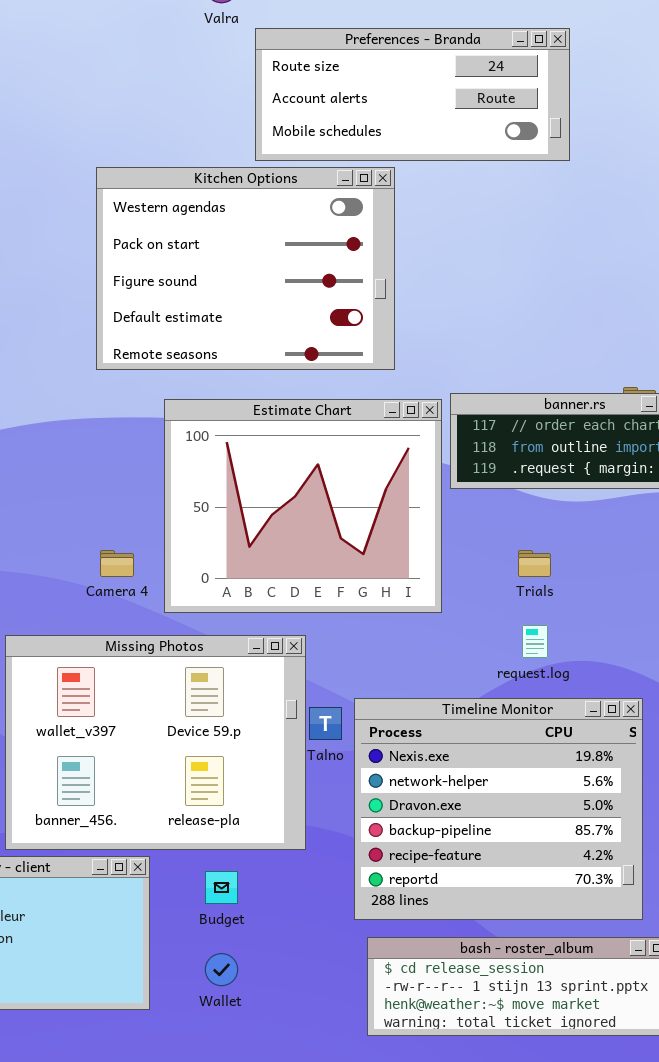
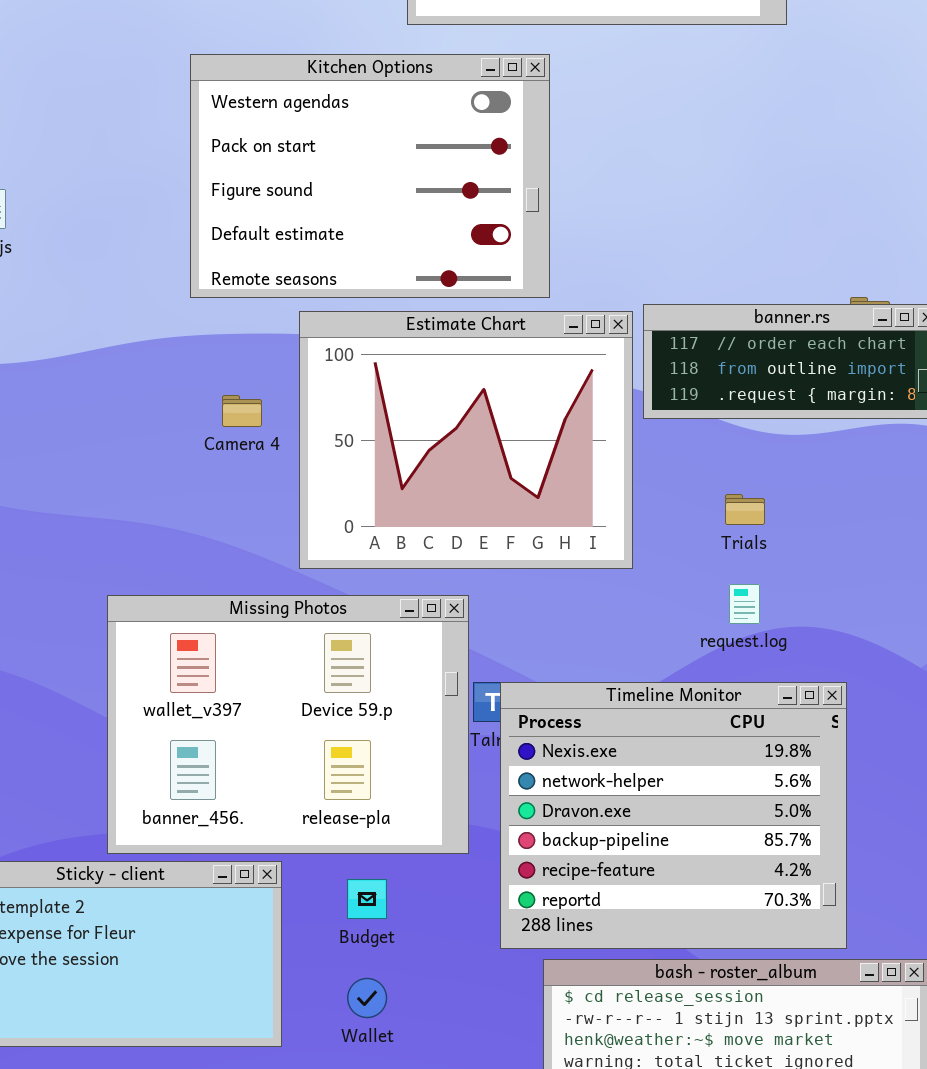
Kitchen Options: [96,167,395,370] -> [190,54,550,298], moved
Camera 4: [100,550,134,577] -> [222,395,262,427], moved
Timeline Monitor: [354,698,643,920] -> [500,682,847,949], moved

